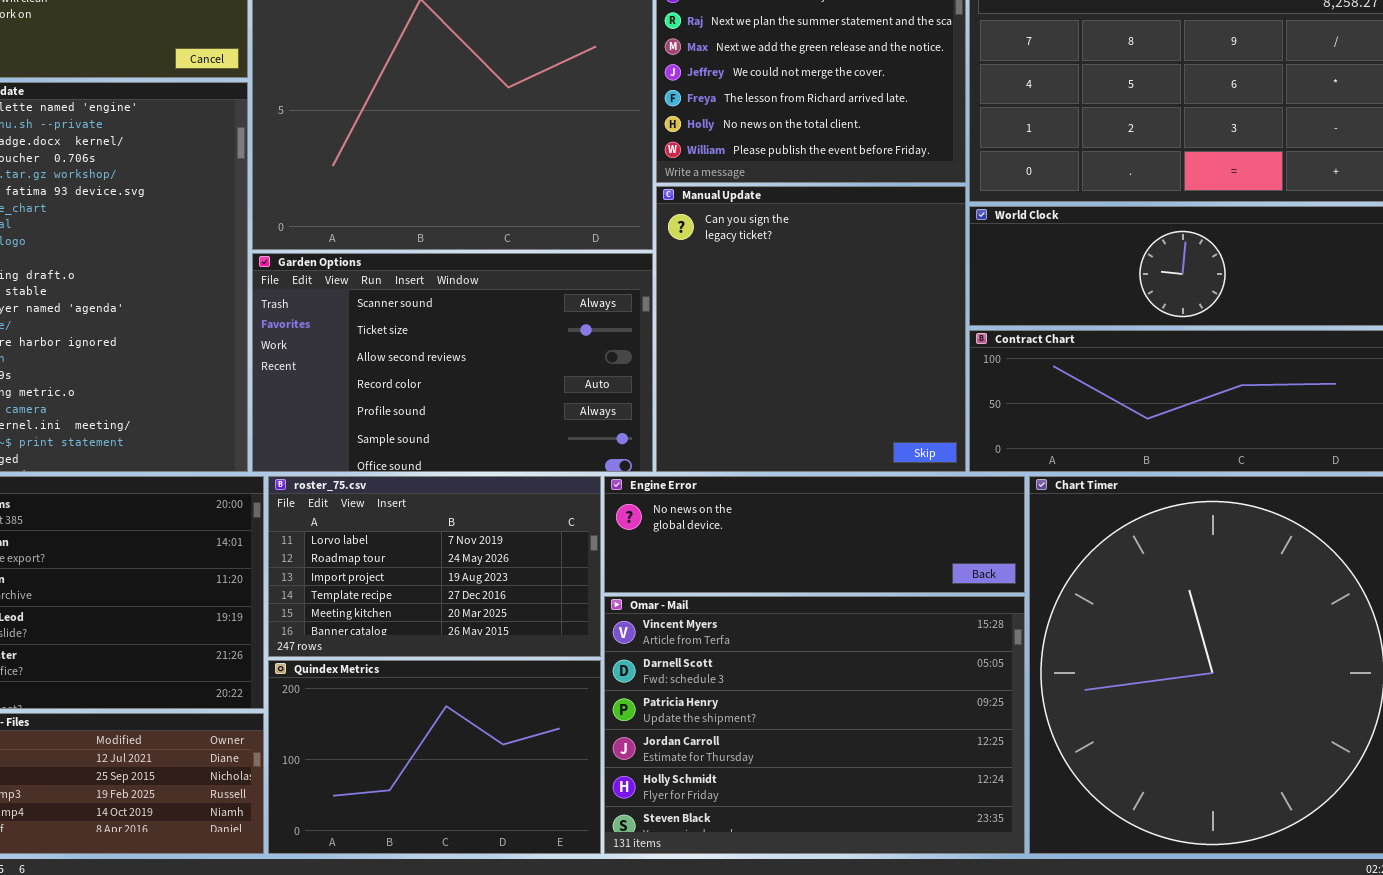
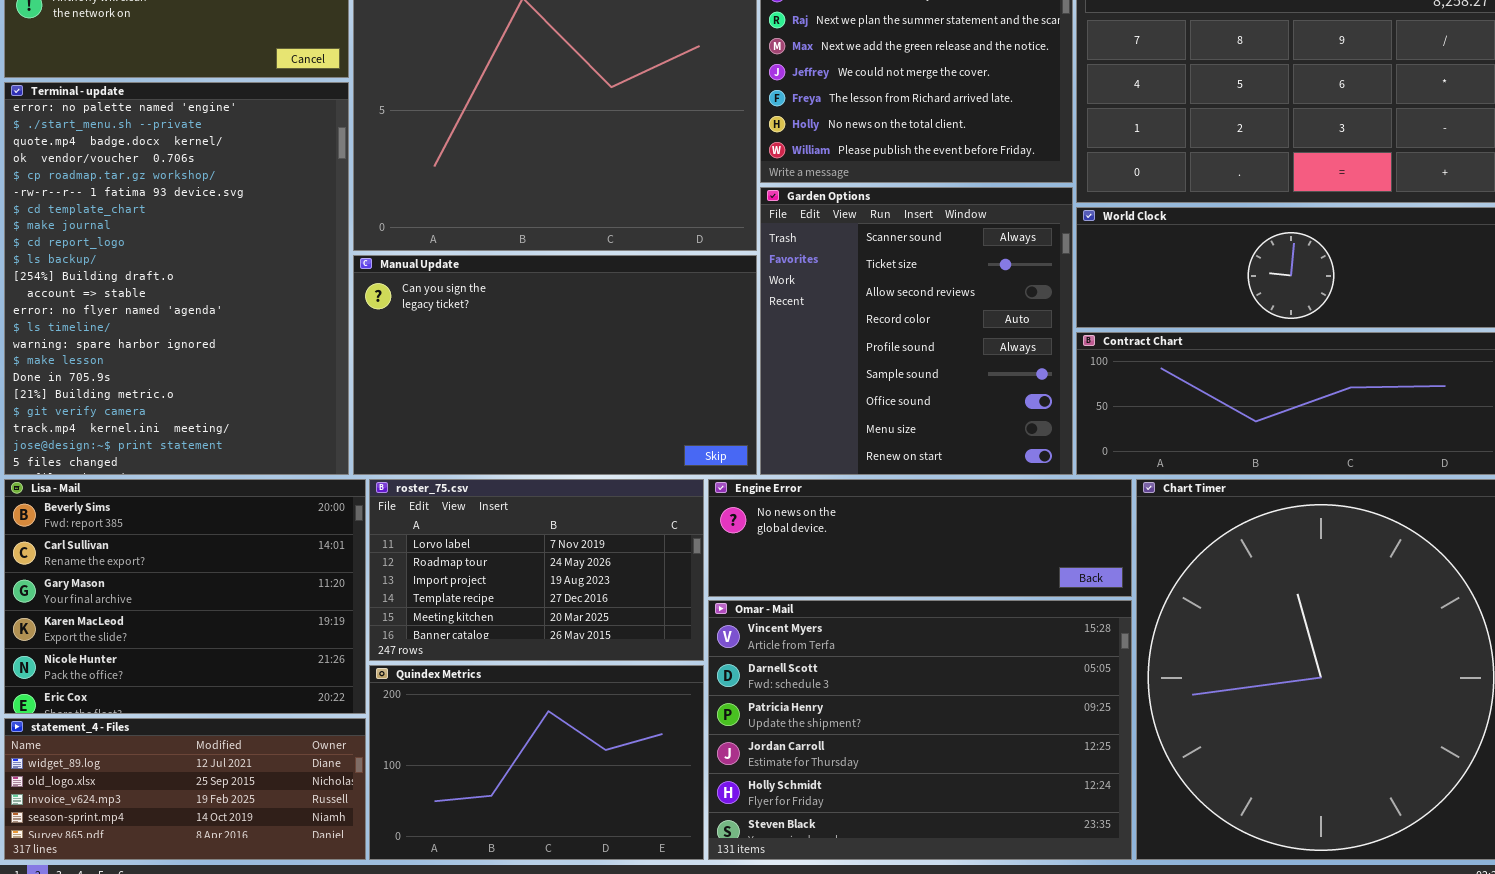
Manual Update: [656,186,966,472] -> [353,255,757,475], moved, resized
Garden Options: [252,253,653,472] -> [760,187,1073,475], moved, resized

